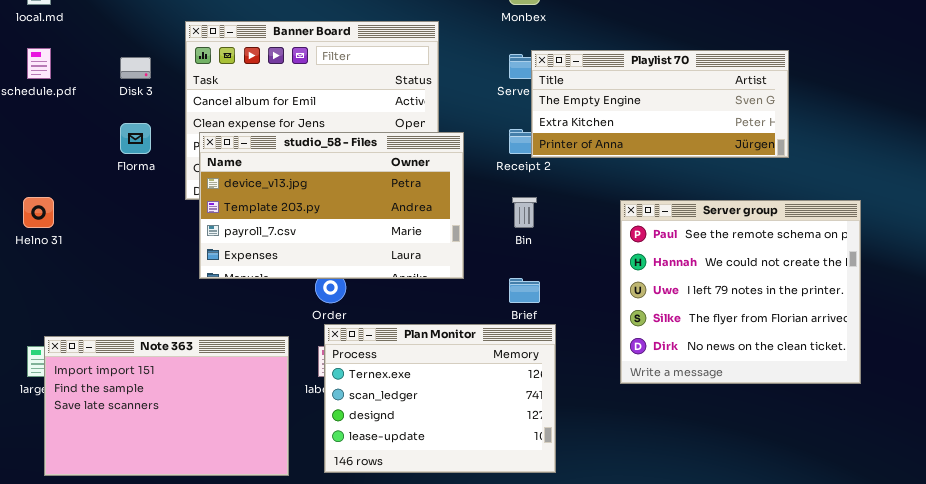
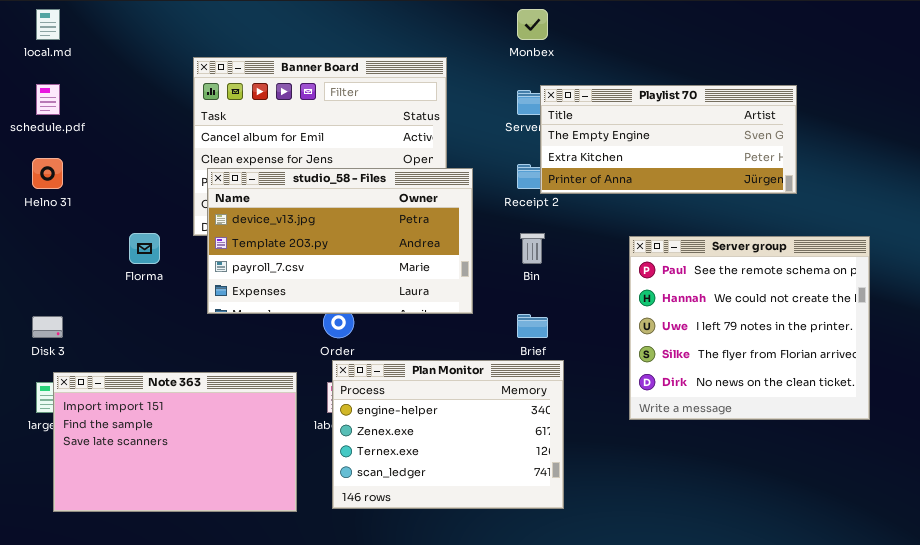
Disk 3: [120,57,151,79] -> [32,316,63,338], moved
Florma: [120,123,151,154] -> [129,233,160,264], moved
Helno 31: [23,197,54,228] -> [32,158,63,189], moved
Plan Monitor: [324,324,556,473] -> [332,360,564,509], scrolled up 2 rows

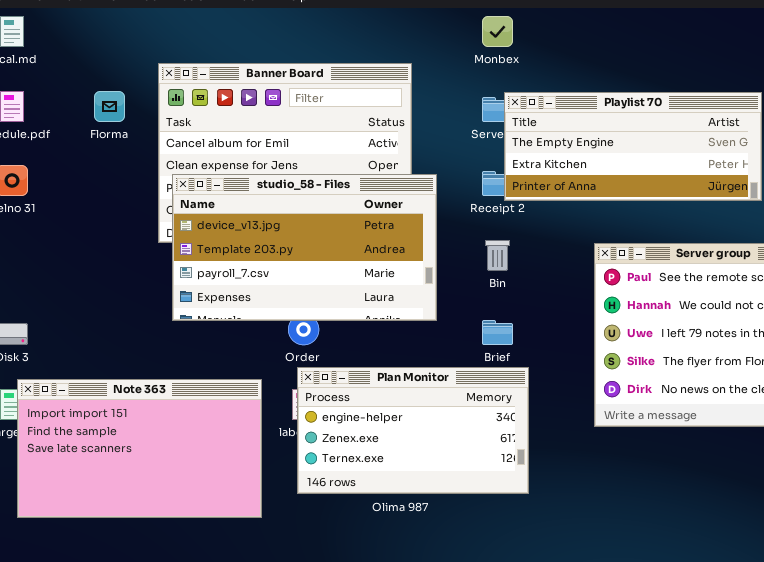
Florma: [129,233,160,264] -> [94,91,125,122], moved
Plan Monitor: [332,360,564,509] -> [297,367,529,494], resized

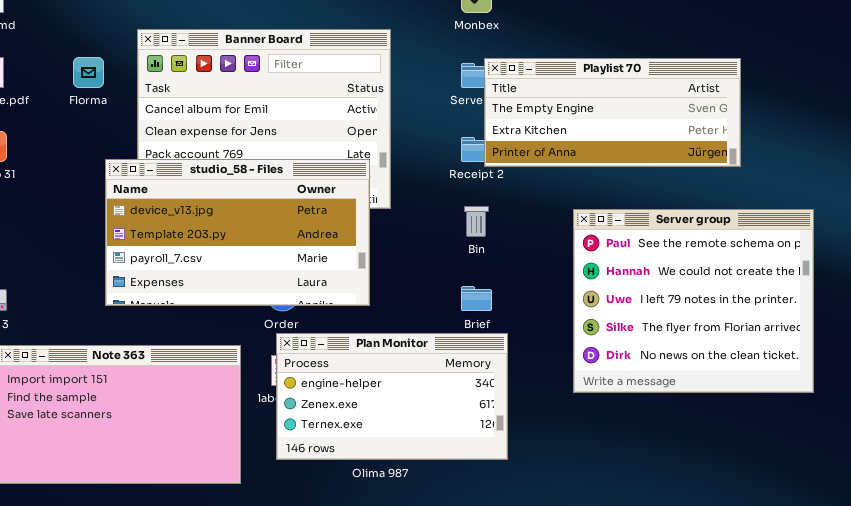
studio_58 - Files: [172,174,437,321] -> [105,159,370,306], moved

